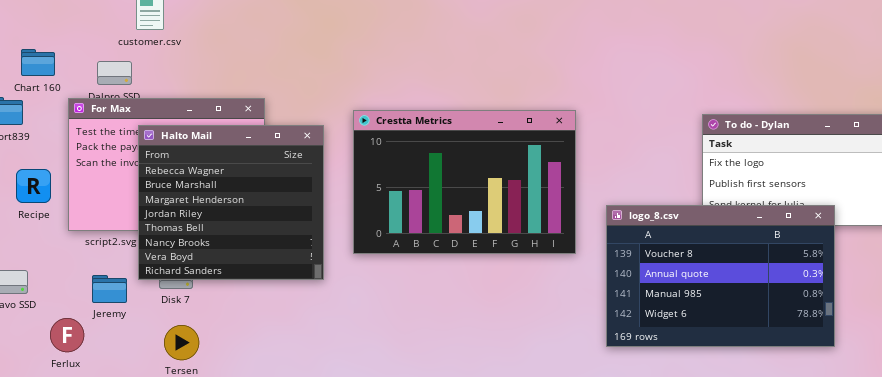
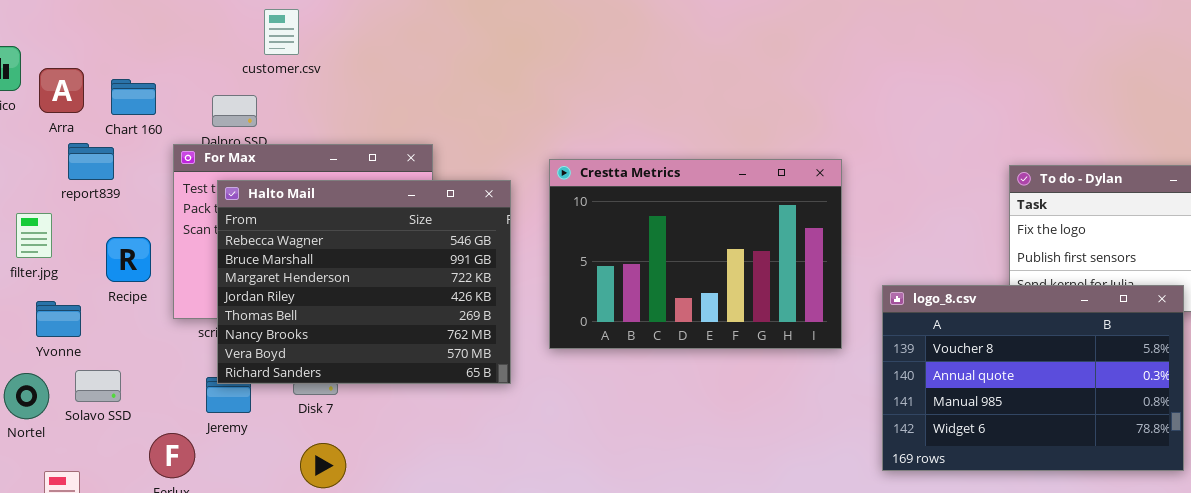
Halto Mail: [138,125,324,280] -> [217,180,511,384], resized

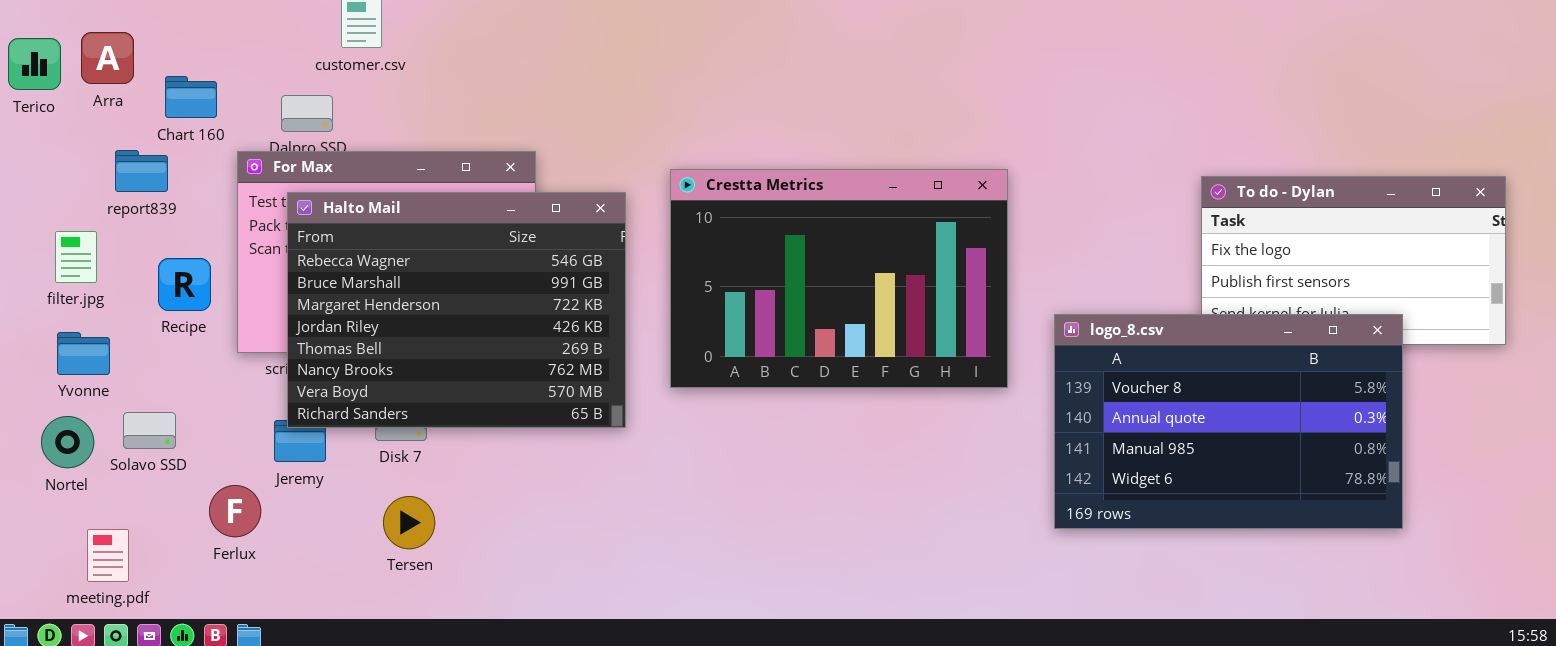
Arra: [39,68,84,113] -> [81,32,134,84], moved
Yvonne: [36,301,81,337] -> [57,332,110,375], moved

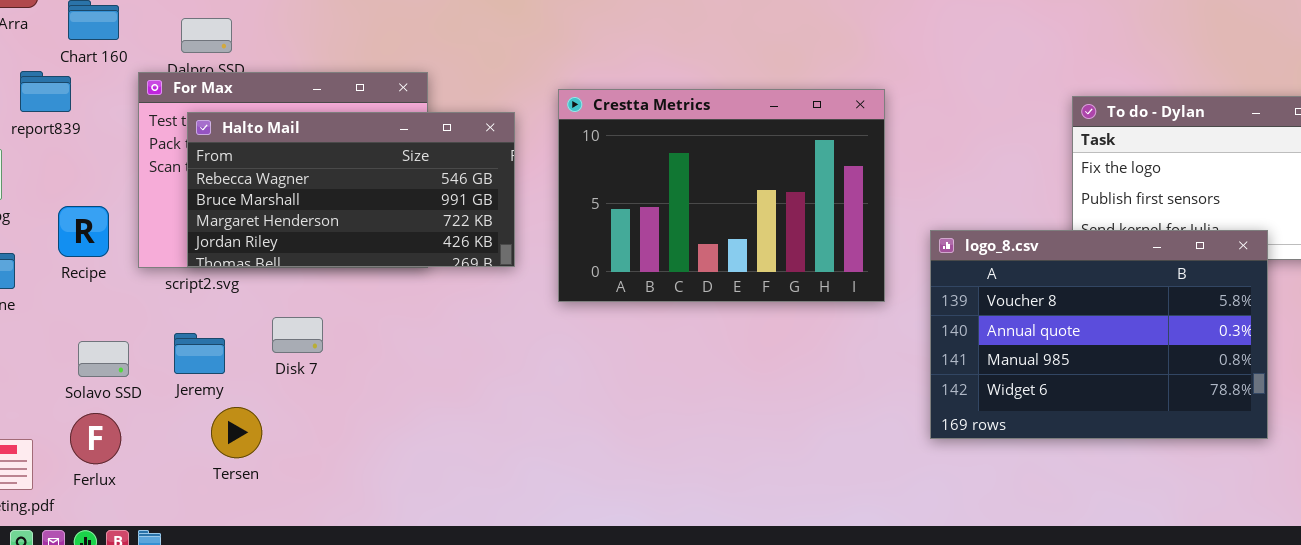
Halto Mail: [287,192,626,428] -> [187,112,515,267], resized
Recipe: [158,258,211,311] -> [58,206,109,257], moved
Solavo SSD: [123,412,176,449] -> [78,341,129,377], moved
Ferlux: [209,485,261,537] -> [70,413,121,464], moved
Tersen: [383,496,435,549] -> [211,407,262,458], moved

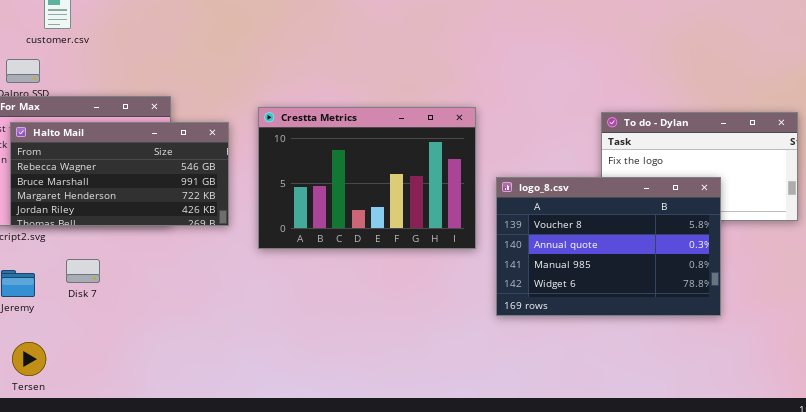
logo_8.csv: [930,230,1268,439] -> [496,177,721,316], moved
Tersen: [211,407,262,458] -> [12,342,46,376], moved

